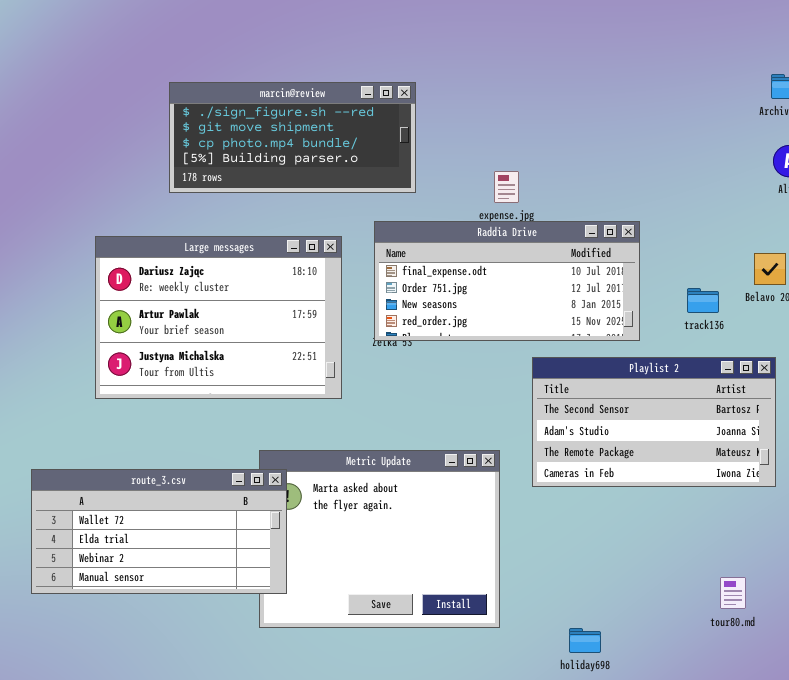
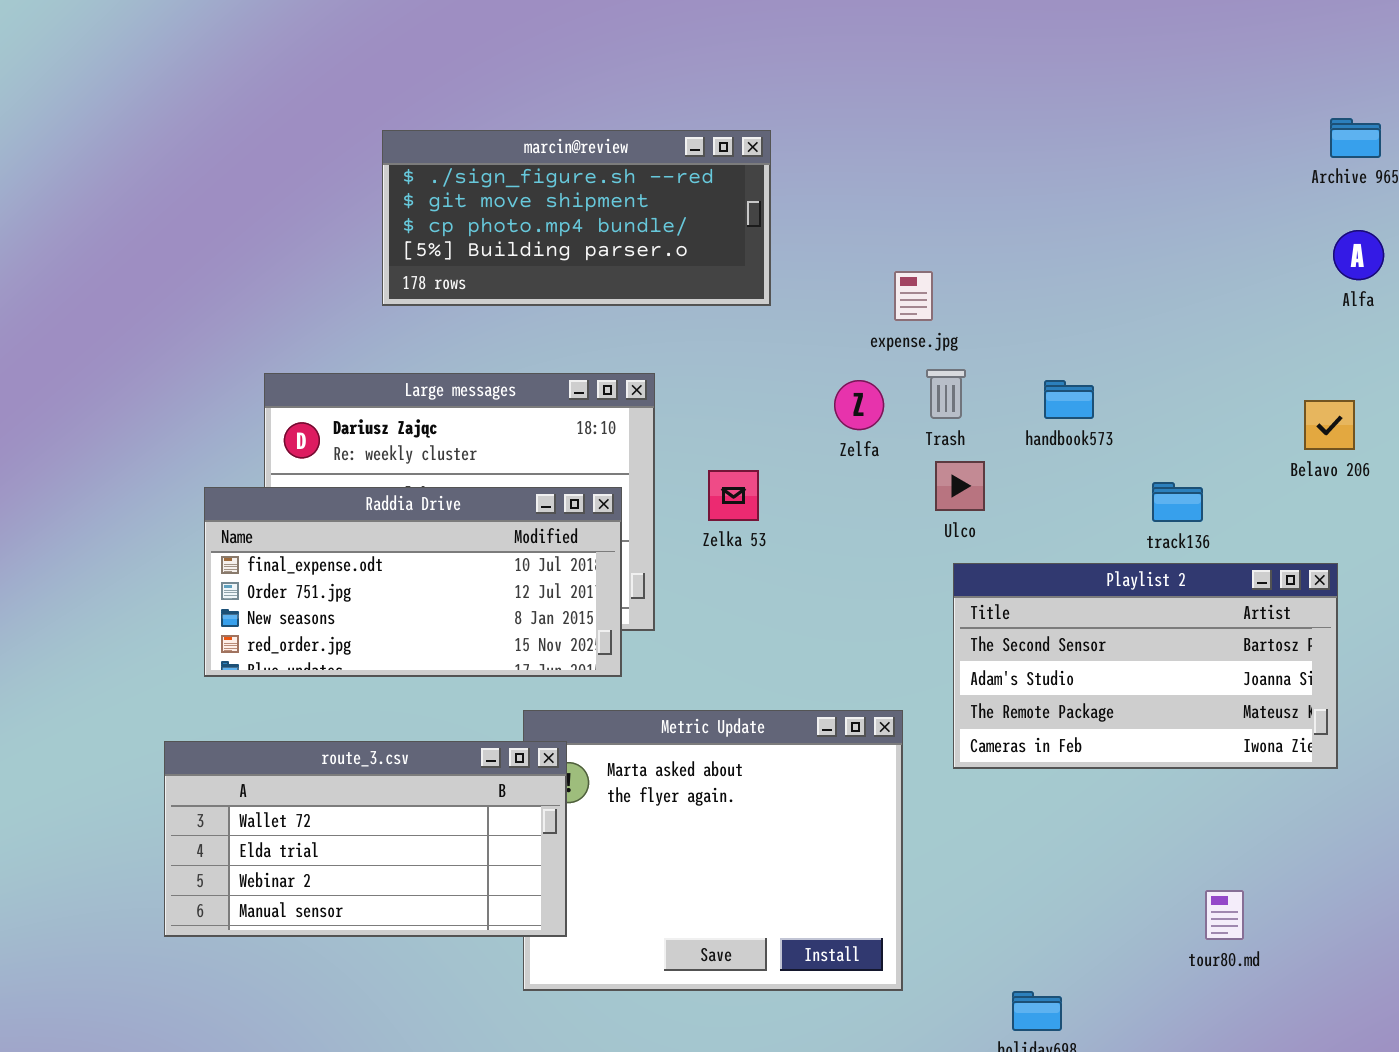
Raddia Drive: [374,221,640,341] -> [204,487,622,677], moved
track136: [687,288,719,313] -> [1152,482,1203,522], moved
tour80.md: [720,577,746,609] -> [1205,890,1244,940], moved

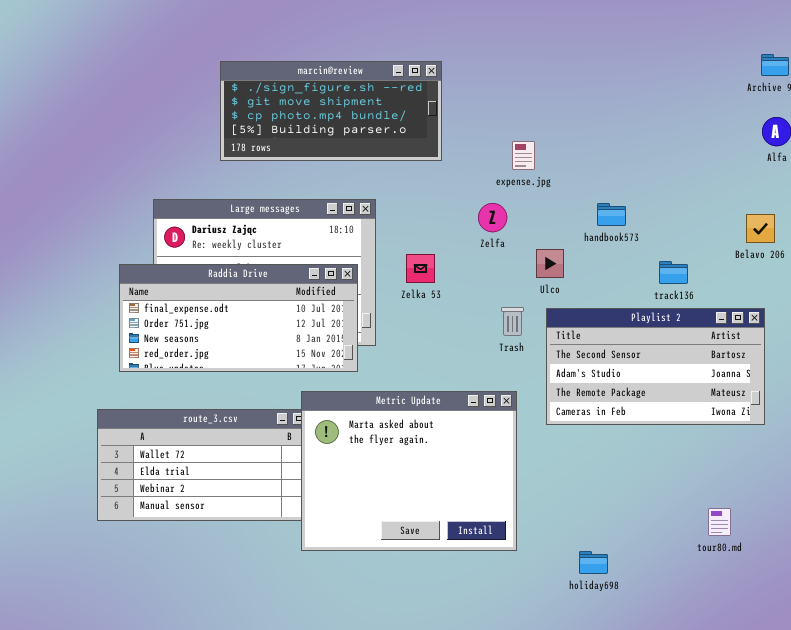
Trash: [926,369,966,419] -> [501,307,524,336], moved
Metric Update: [523,710,903,991] -> [301,391,517,551], raised
tour80.md: [1205,890,1244,940] -> [708,508,731,536], moved

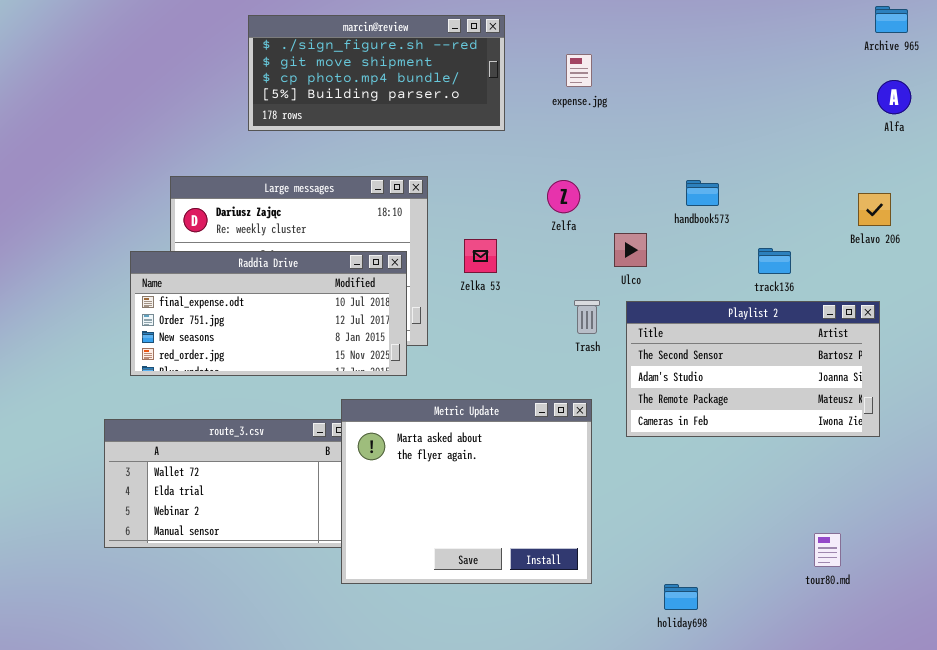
expense.jpg: [512,141,535,170] -> [566,54,592,87], moved

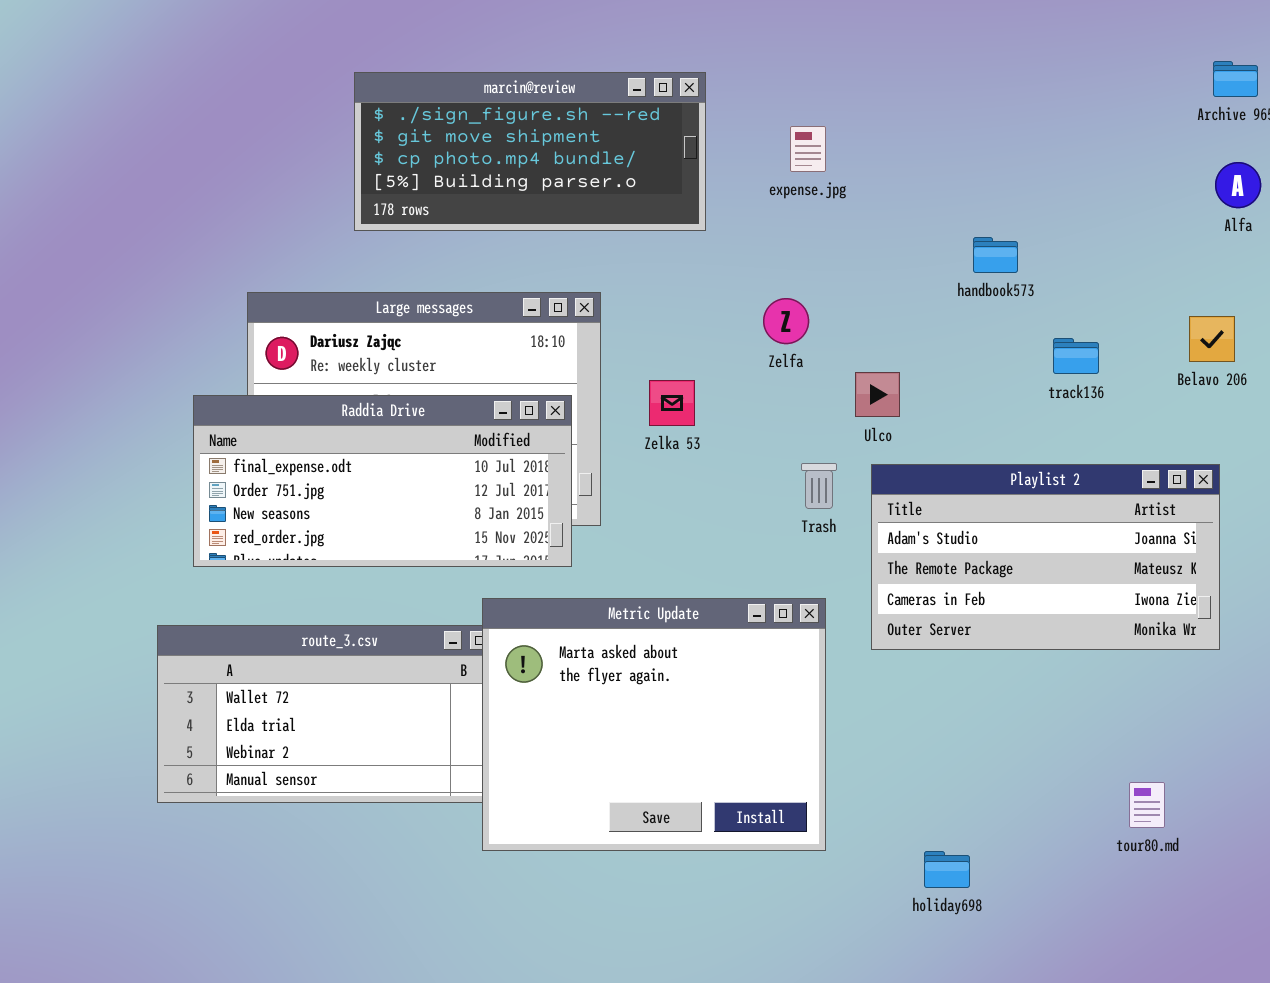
handbook573: [686,180,719,206] -> [973,237,1018,273], moved
track136: [758,248,791,274] -> [1053,338,1099,374], moved
Playlist 2: [626,301,880,437] -> [871,464,1220,650], scrolled down 1 row

